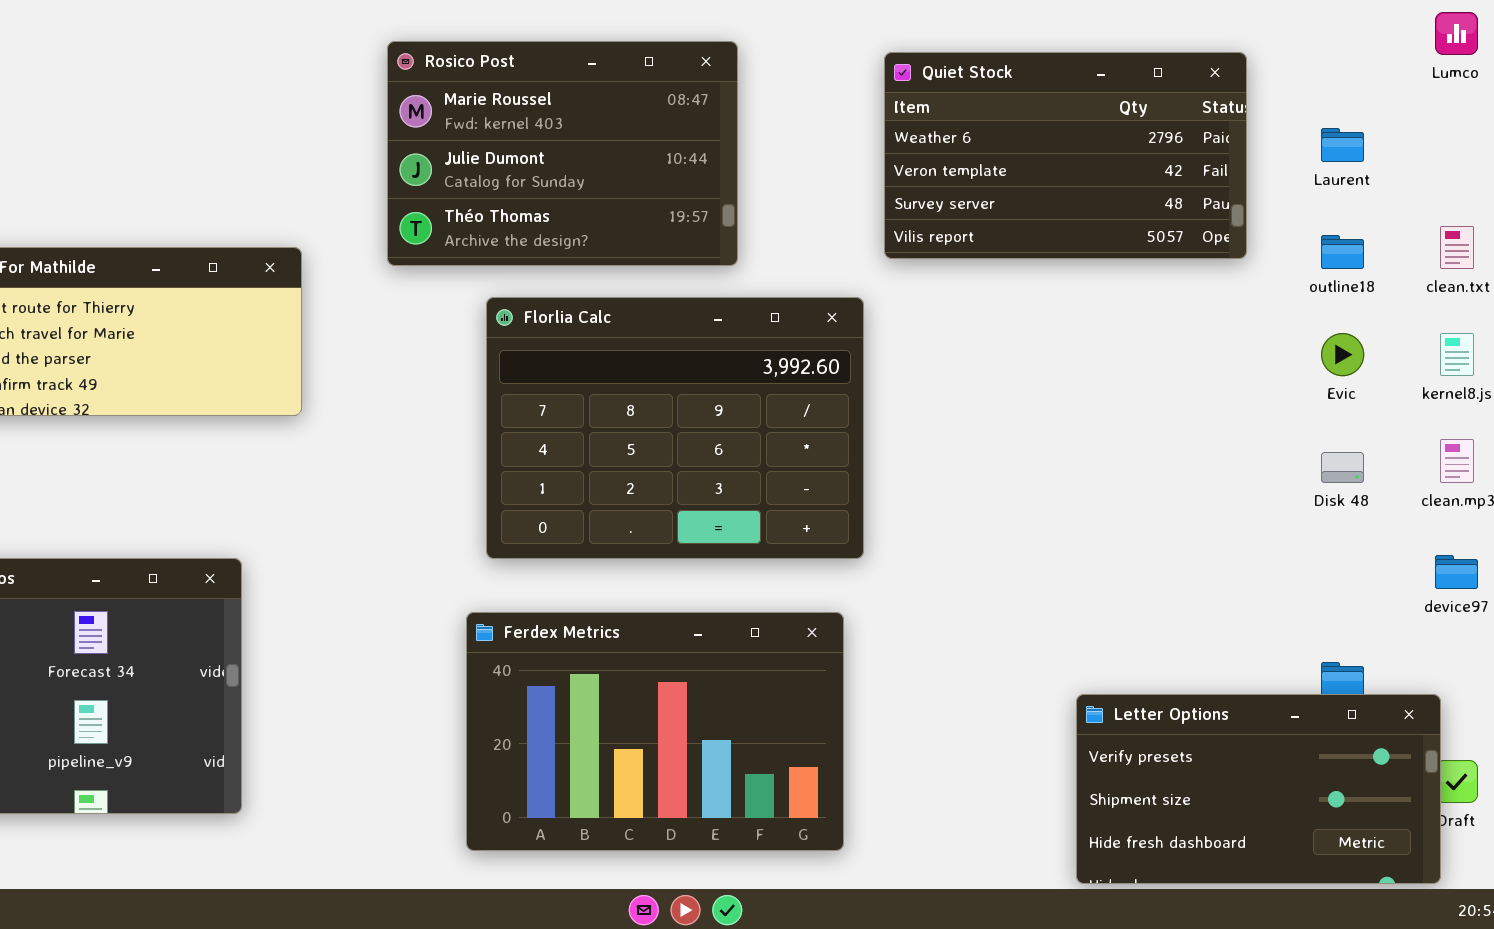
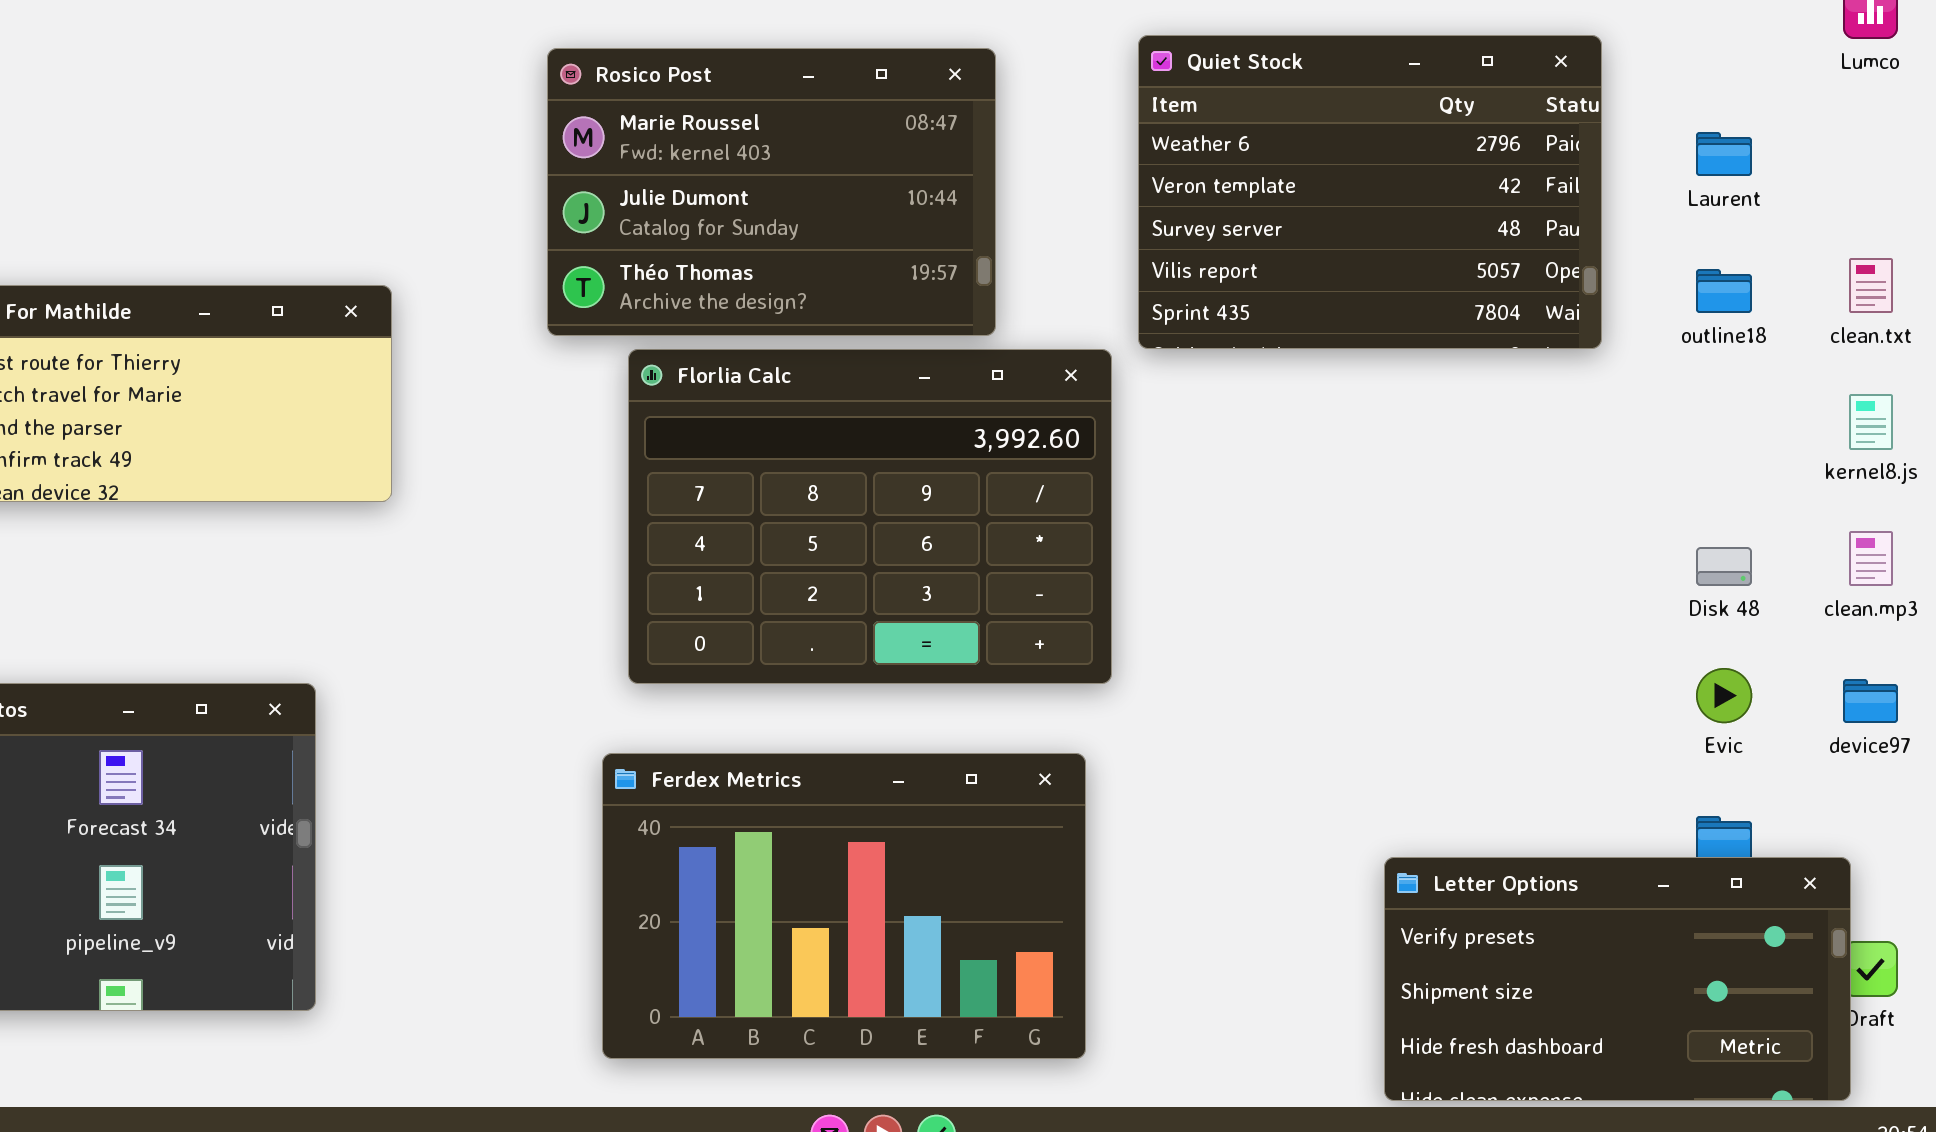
Rosico Post: [387,41,738,266] -> [547,48,996,336], moved
Quiet Stock: [884,52,1247,259] -> [1138,35,1602,349], resized
Evic: [1321,333,1364,376] -> [1696,668,1752,723], moved

